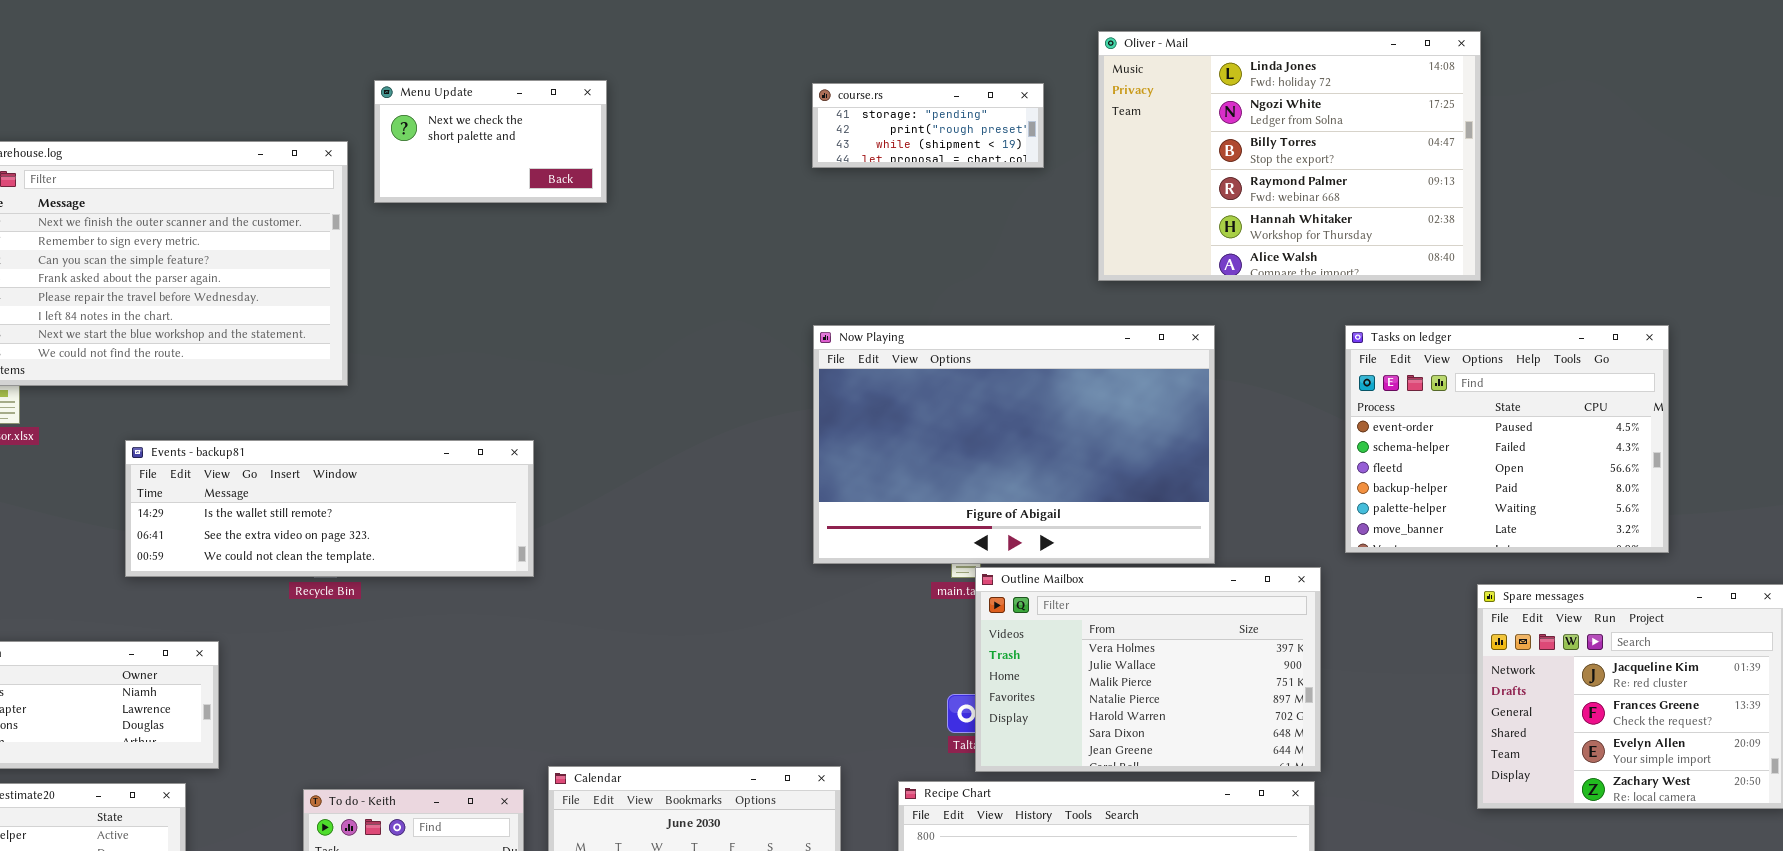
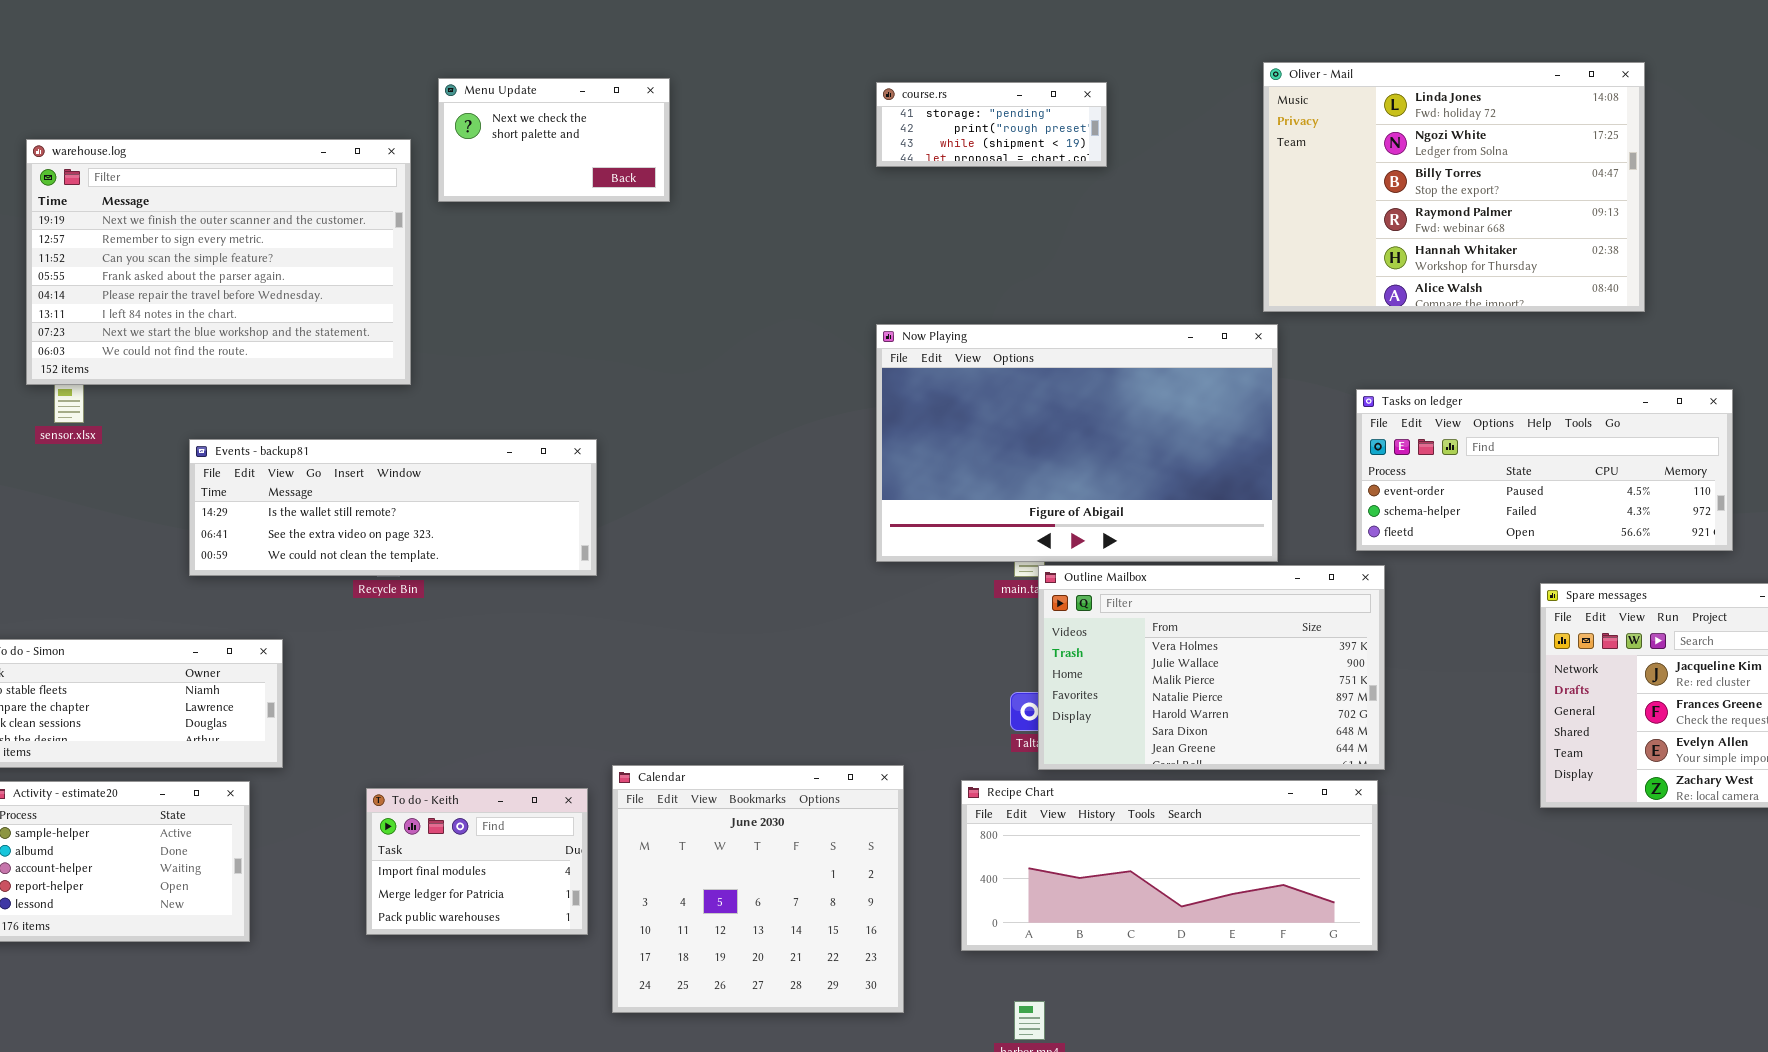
Oliver - Mail: [1098,31,1481,281] -> [1263,62,1645,312], moved
Tasks on ledger: [1345,325,1669,553] -> [1356,389,1733,551], resized

